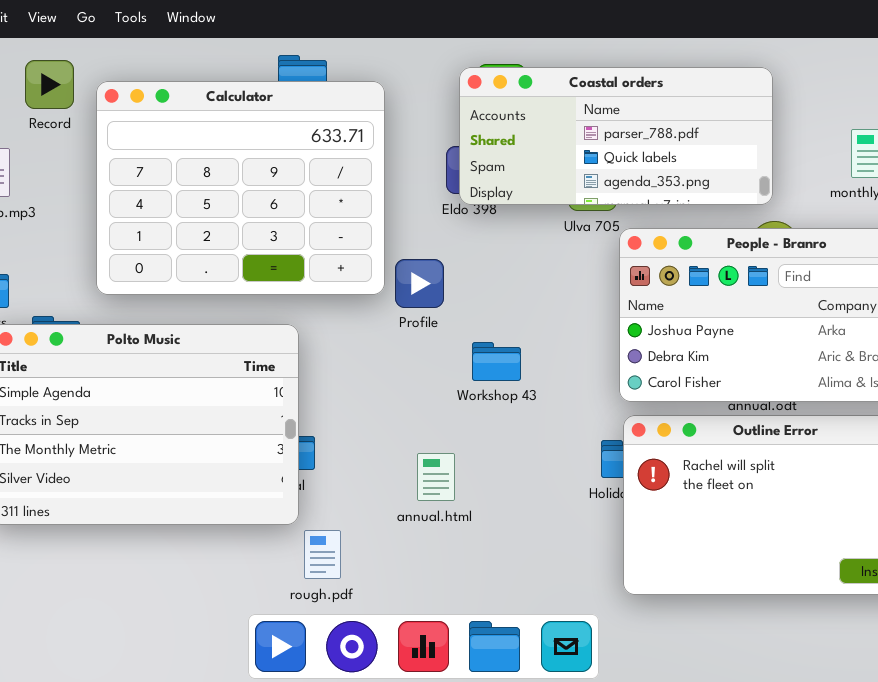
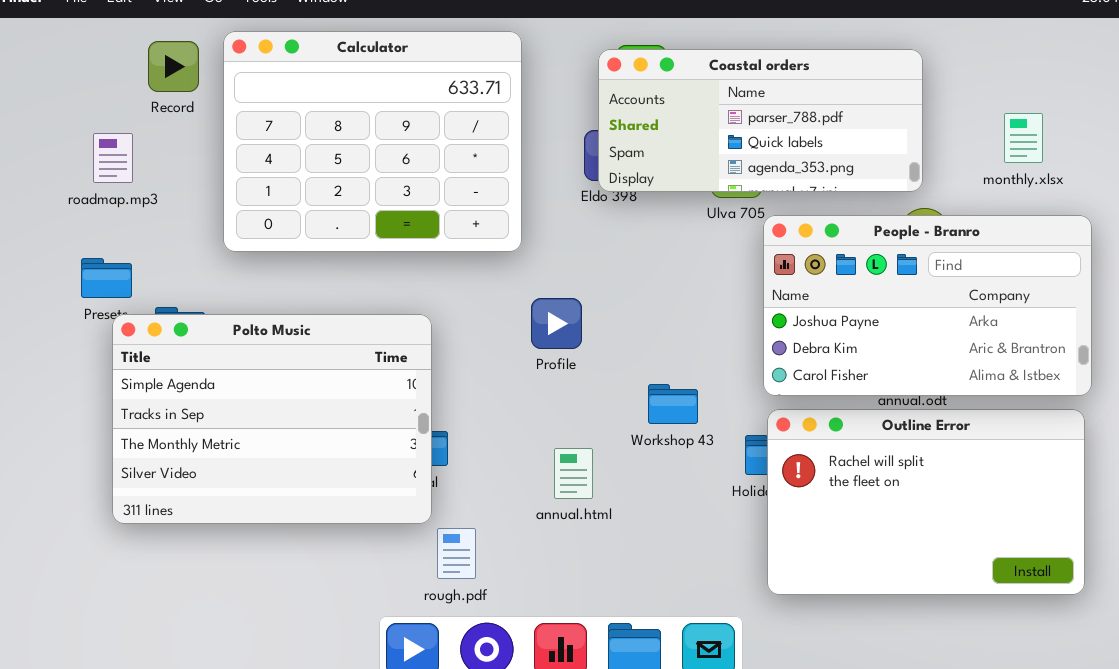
Calculator: [96,81,385,295] -> [223,31,522,252], moved
Profile: [395,259,444,308] -> [531,298,582,349], moved
Workshop 43: [472,342,521,381] -> [648,384,698,424], moved

